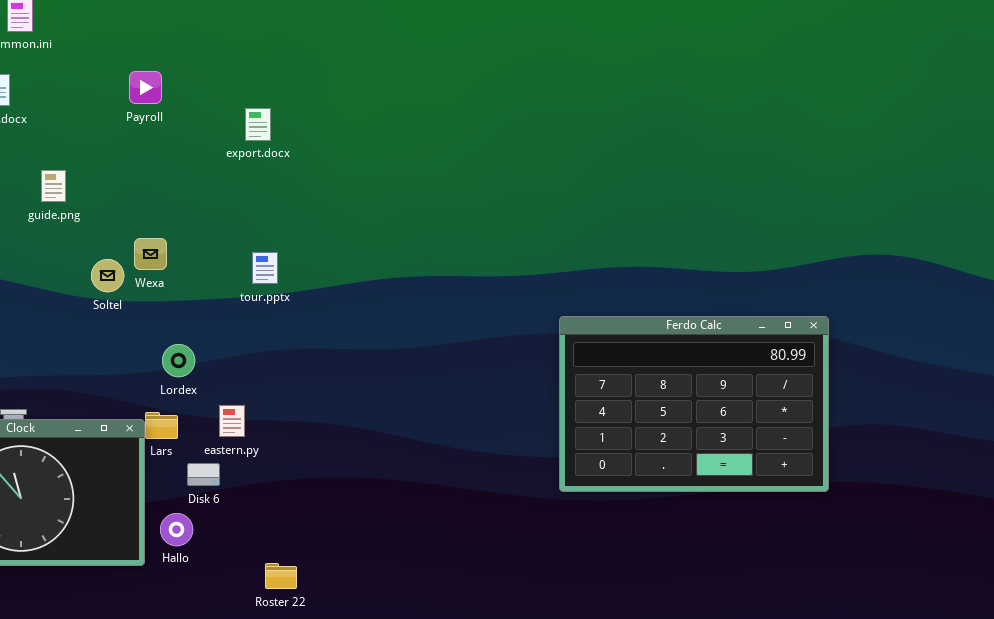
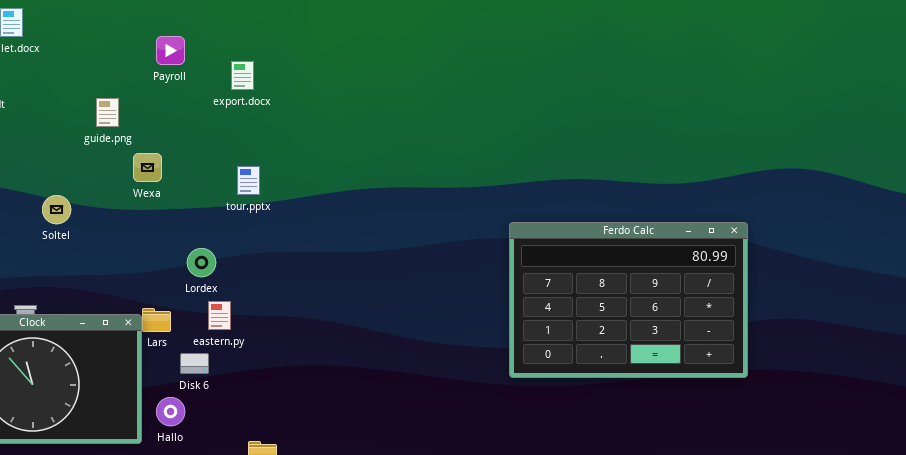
Payroll: [129,71,162,104] -> [156,36,185,65], moved
export.docx: [245,108,271,141] -> [231,61,254,90], moved
guide.png: [41,170,66,202] -> [96,98,119,127], moved
Soltel: [91,259,124,292] -> [42,195,71,224], moved
Lordex: [162,344,195,377] -> [187,248,216,277], moved

